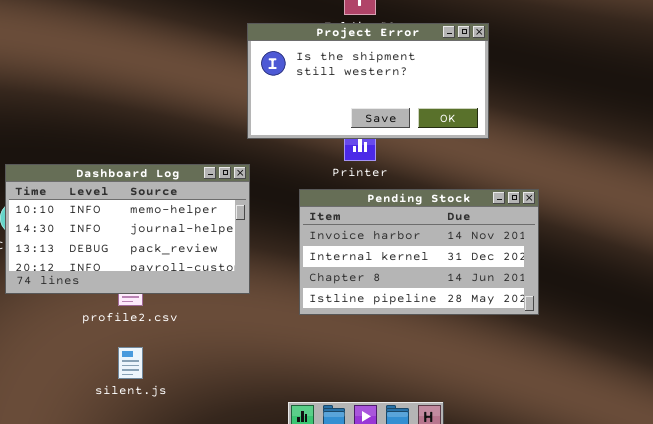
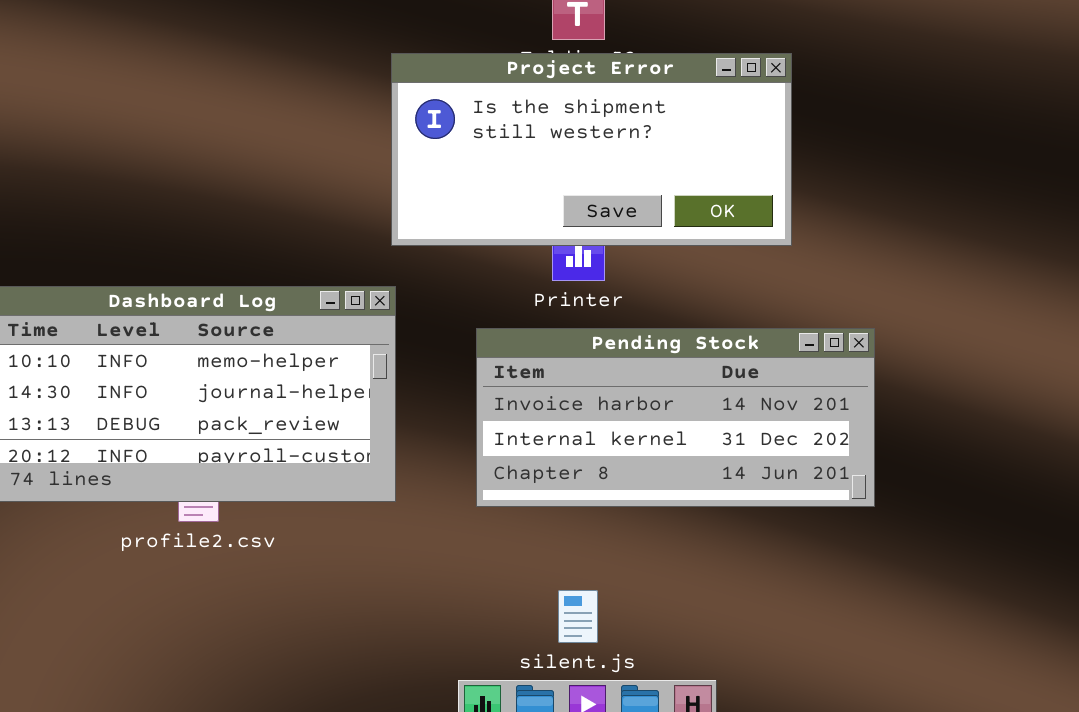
Pending Stock: [299,189,539,315] -> [476,328,875,507], resized
silent.js: [118,347,143,379] -> [558,590,598,643], moved

